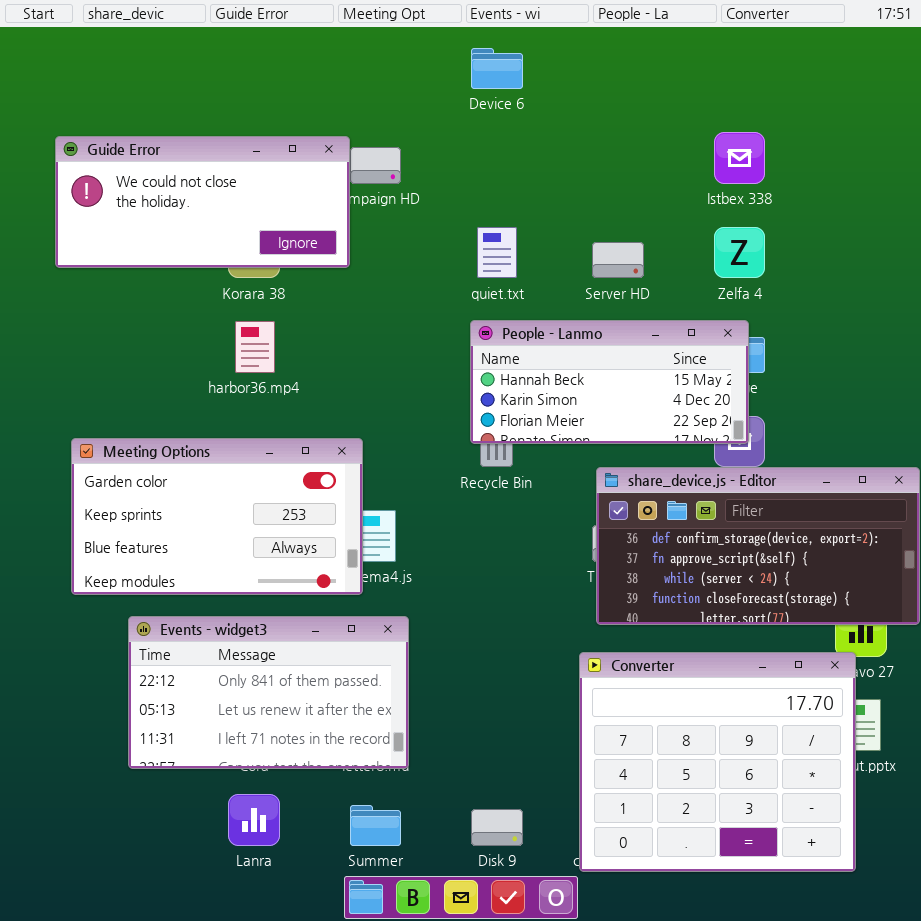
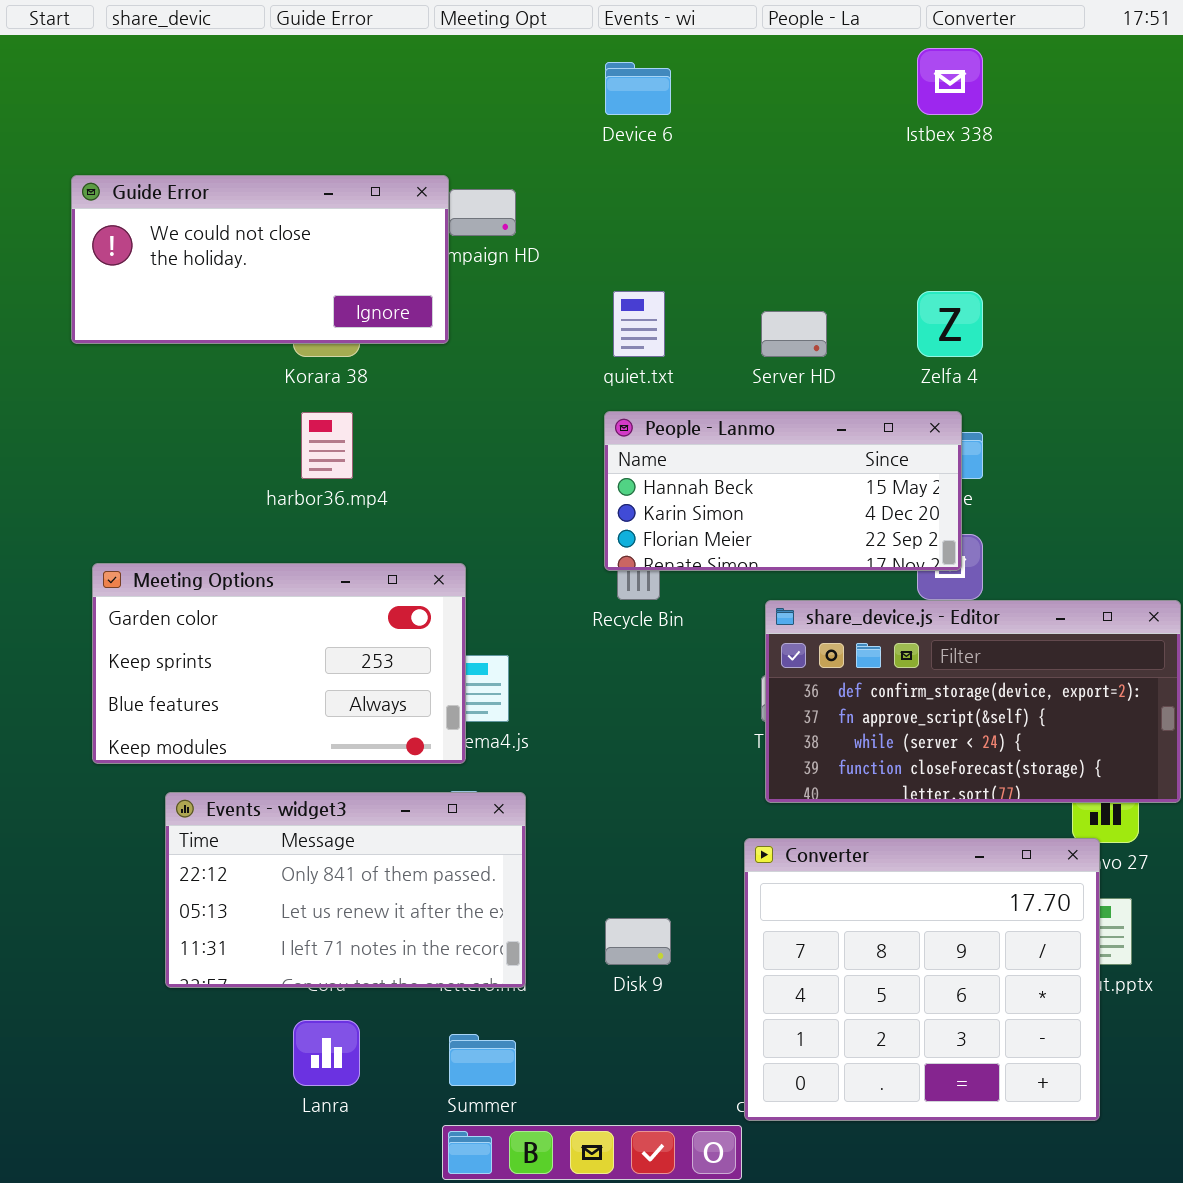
Istbex 338: [714,132,765,184] -> [917,48,983,115], moved
Disk 9: [471,809,523,846] -> [605,918,671,965], moved

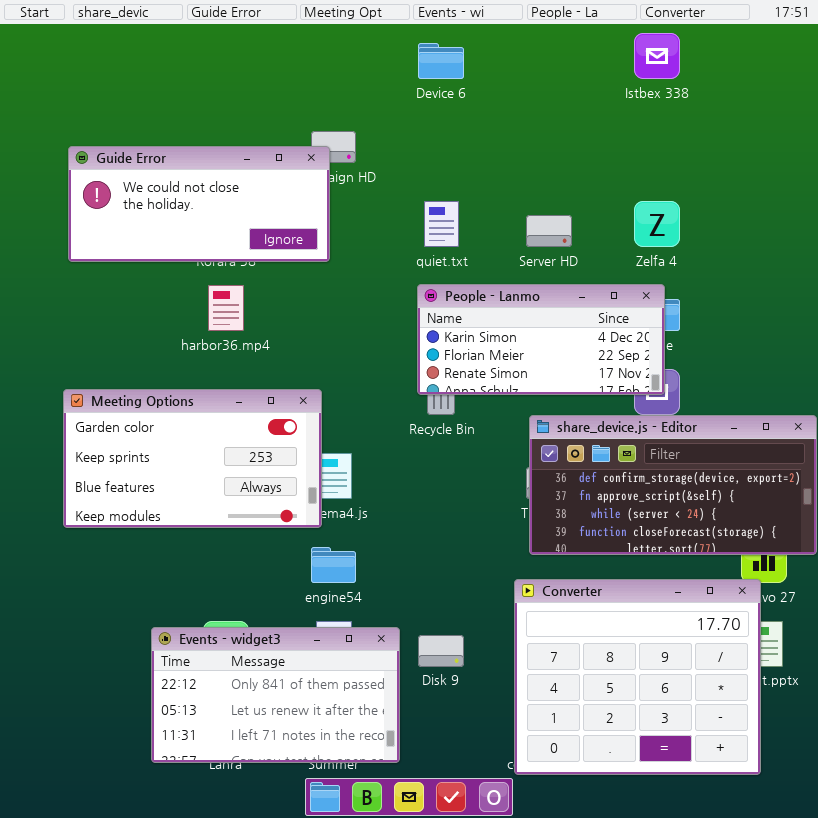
Guide Error: [71,175,449,344] -> [68,146,330,262], moved
People - Lanmo: [604,411,962,571] -> [417,284,665,395], scrolled down 1 row
Events - widget3: [165,792,526,988] -> [151,627,400,763], moved

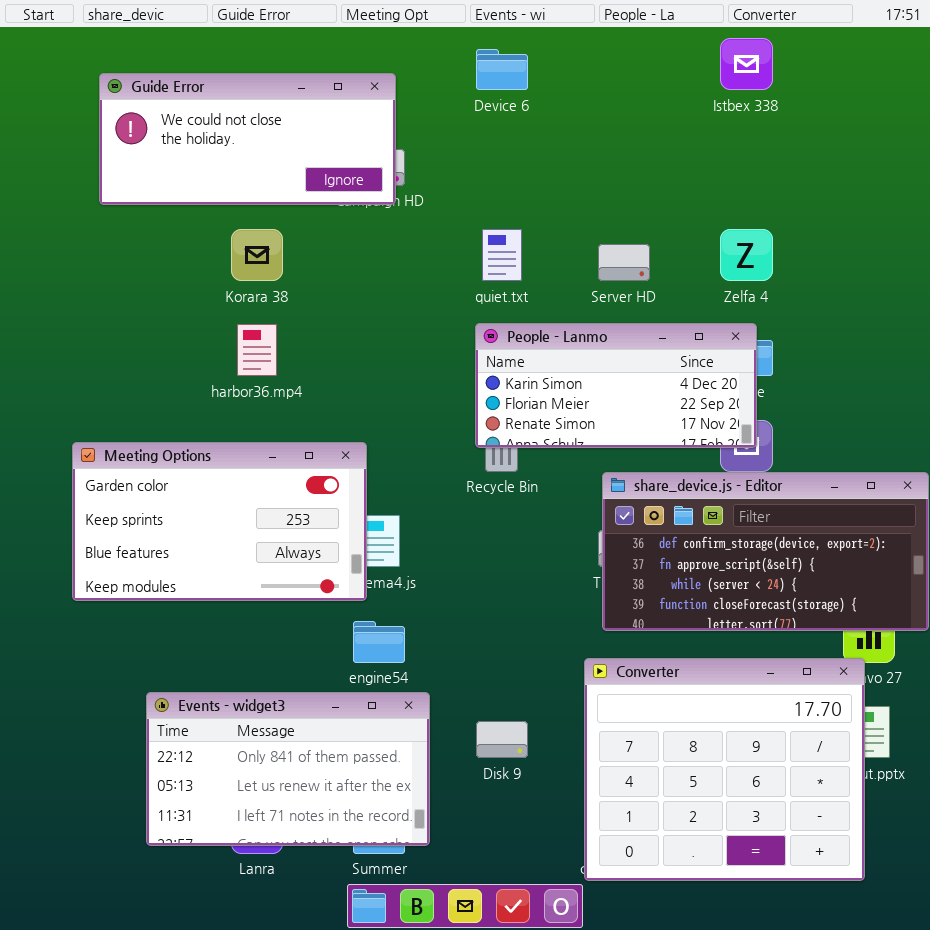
Guide Error: [68,146,330,262] -> [99,73,396,205], moved
Events - widget3: [151,627,400,763] -> [146,692,430,846], moved

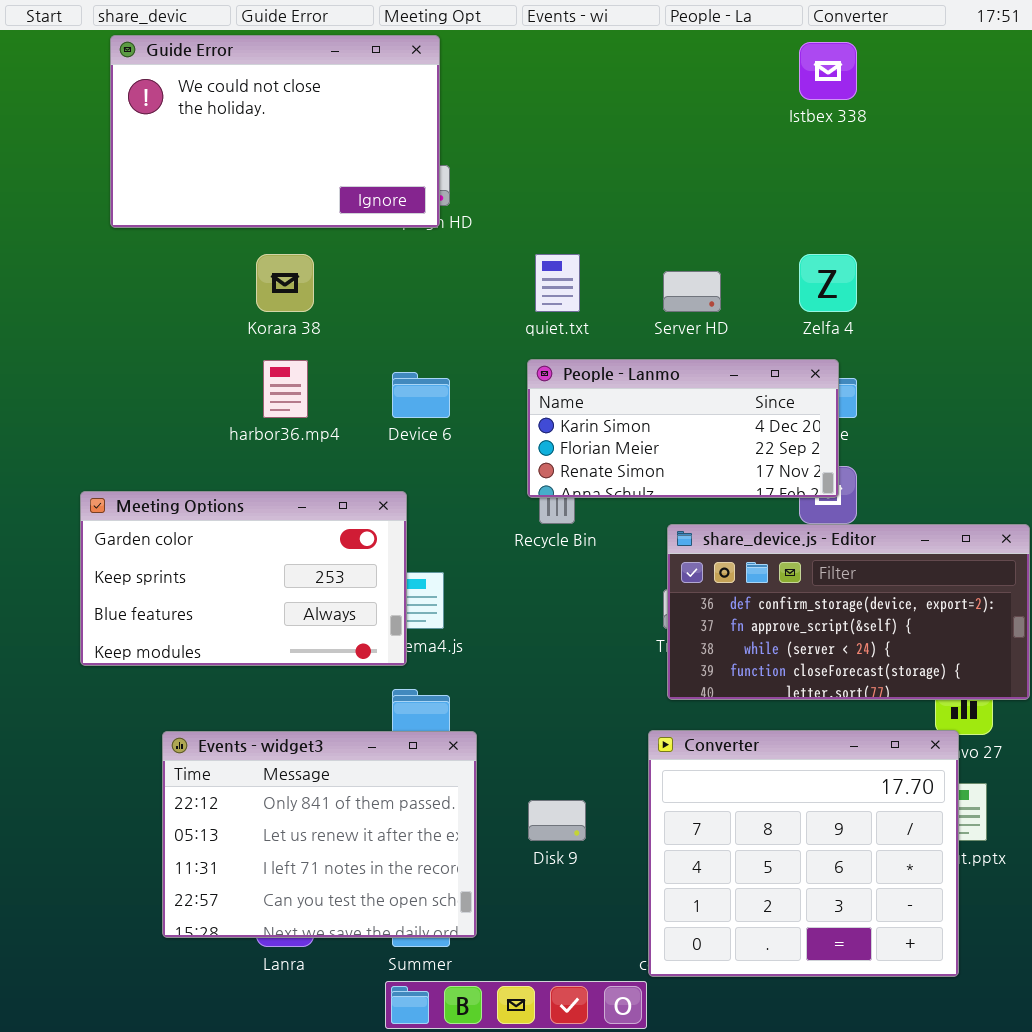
Device 6: [476,49,528,90] -> [392,372,450,418], moved
Guide Error: [99,73,396,205] -> [110,35,440,228], resized
Events - widget3: [146,692,430,846] -> [162,731,477,938], resized

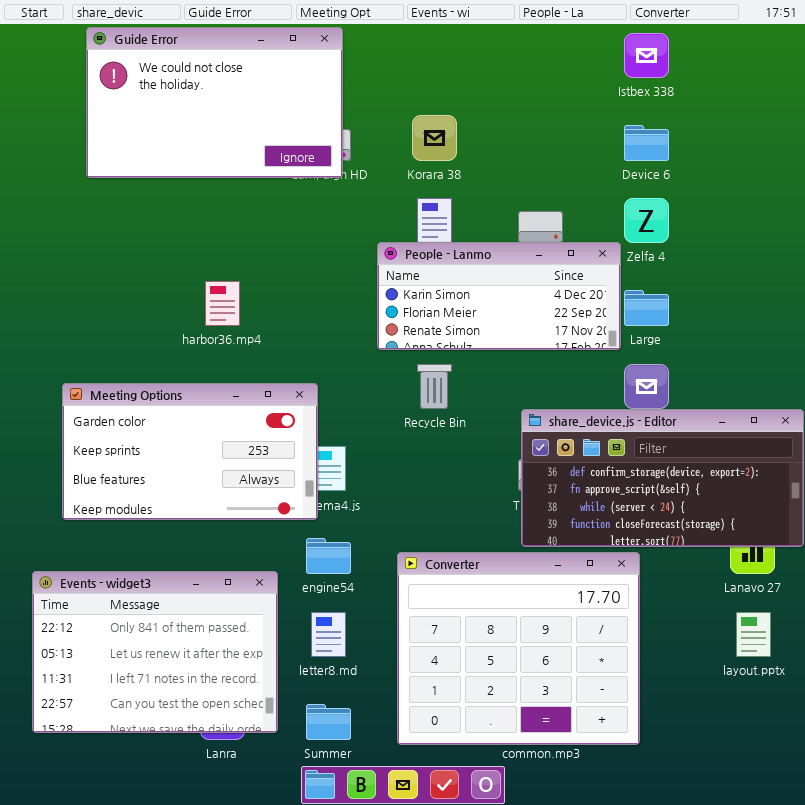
Korara 38: [256,254,314,312] -> [412,115,457,161], moved
People - Lanmo: [527,359,839,498] -> [377,242,621,350], moved
Device 6: [392,372,450,418] -> [624,125,669,161], moved
Converter: [648,730,959,977] -> [397,552,640,745], moved
Events - widget3: [162,731,477,938] -> [32,571,278,733], moved

